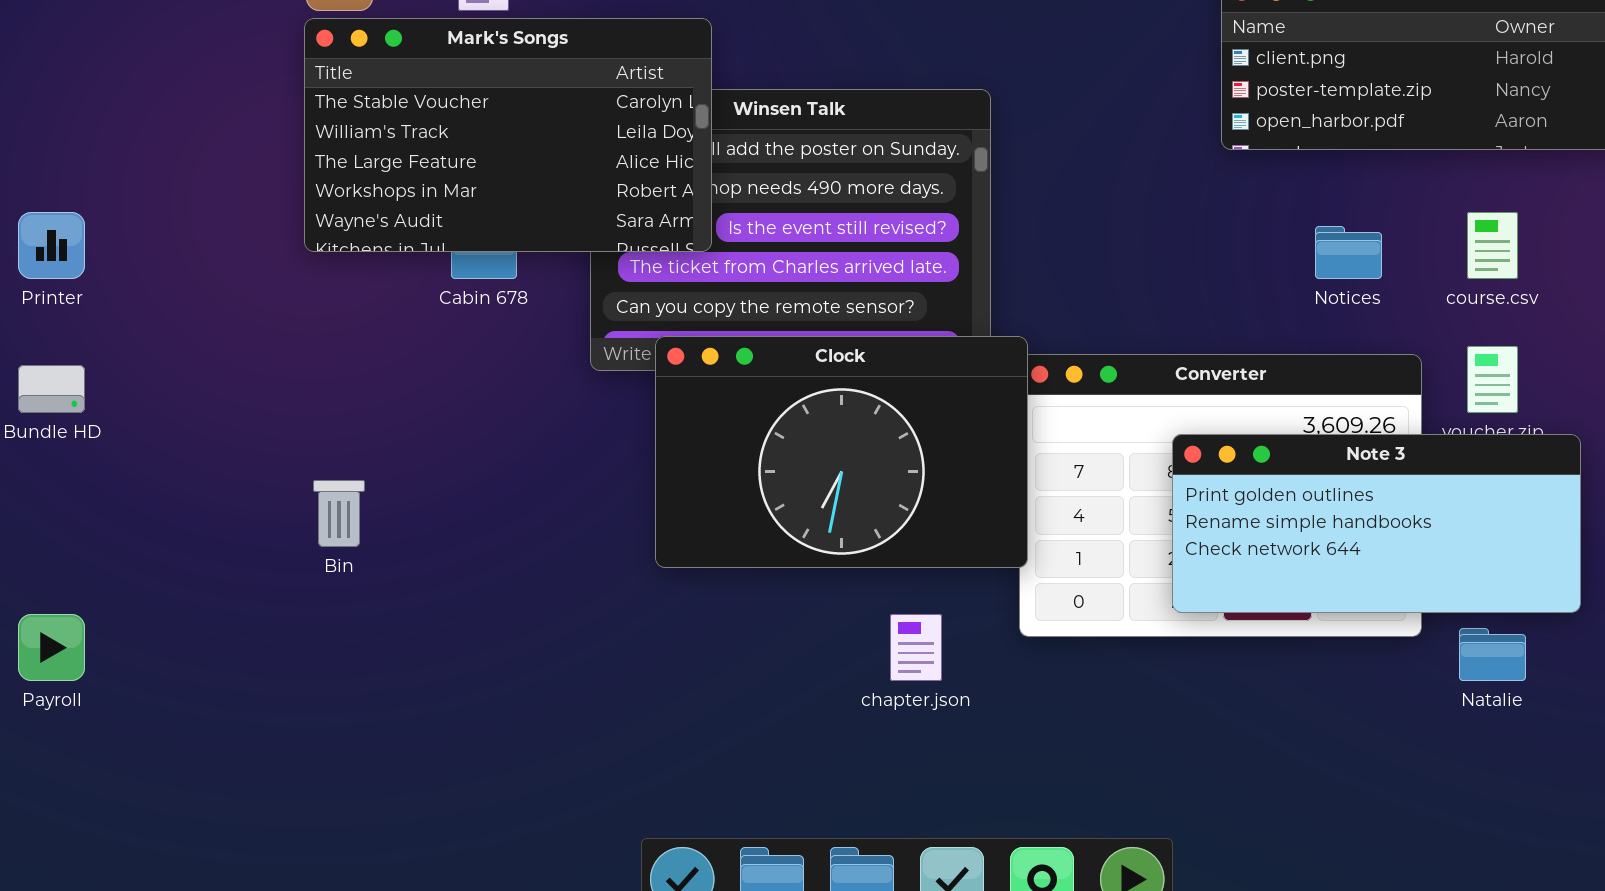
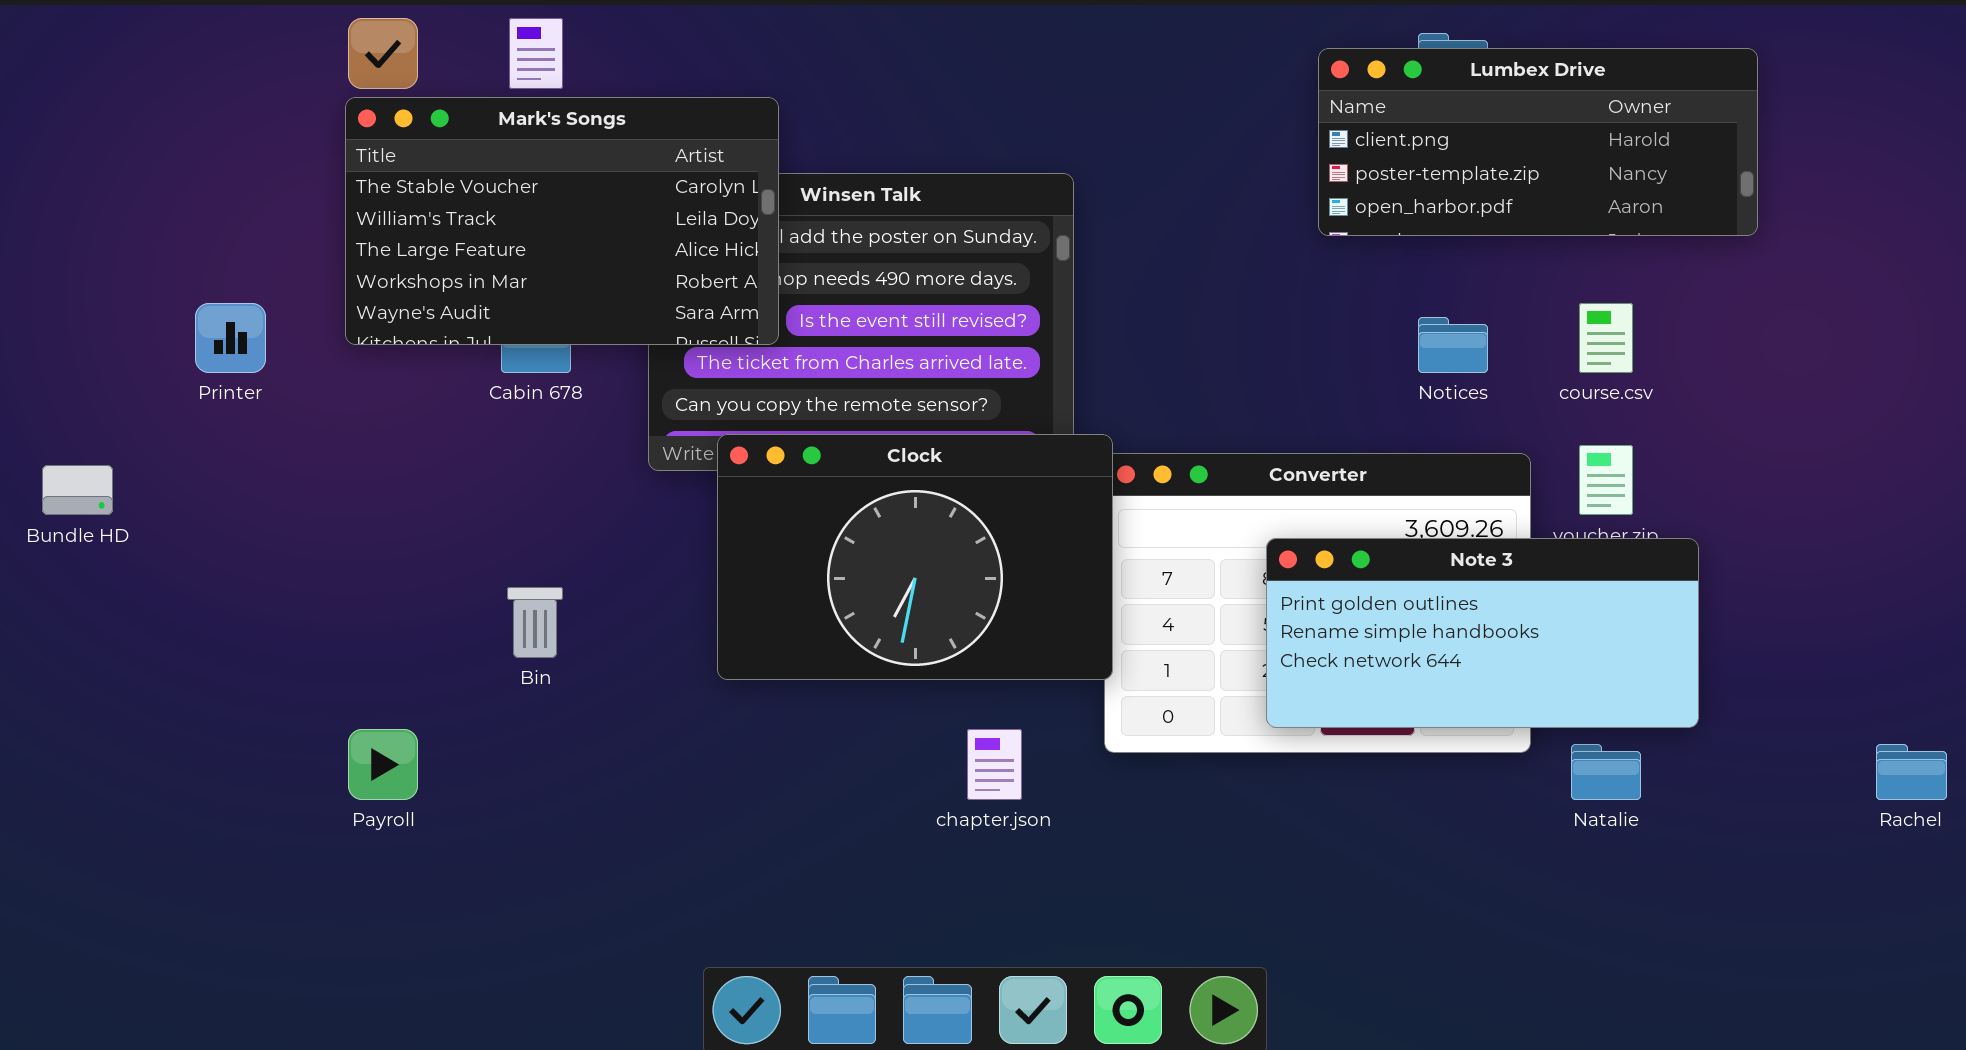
Printer: [18,212,85,279] -> [195,303,266,373], moved
Bin: [313,480,365,547] -> [507,587,563,658], moved
Payroll: [18,614,85,681] -> [348,729,418,800], moved

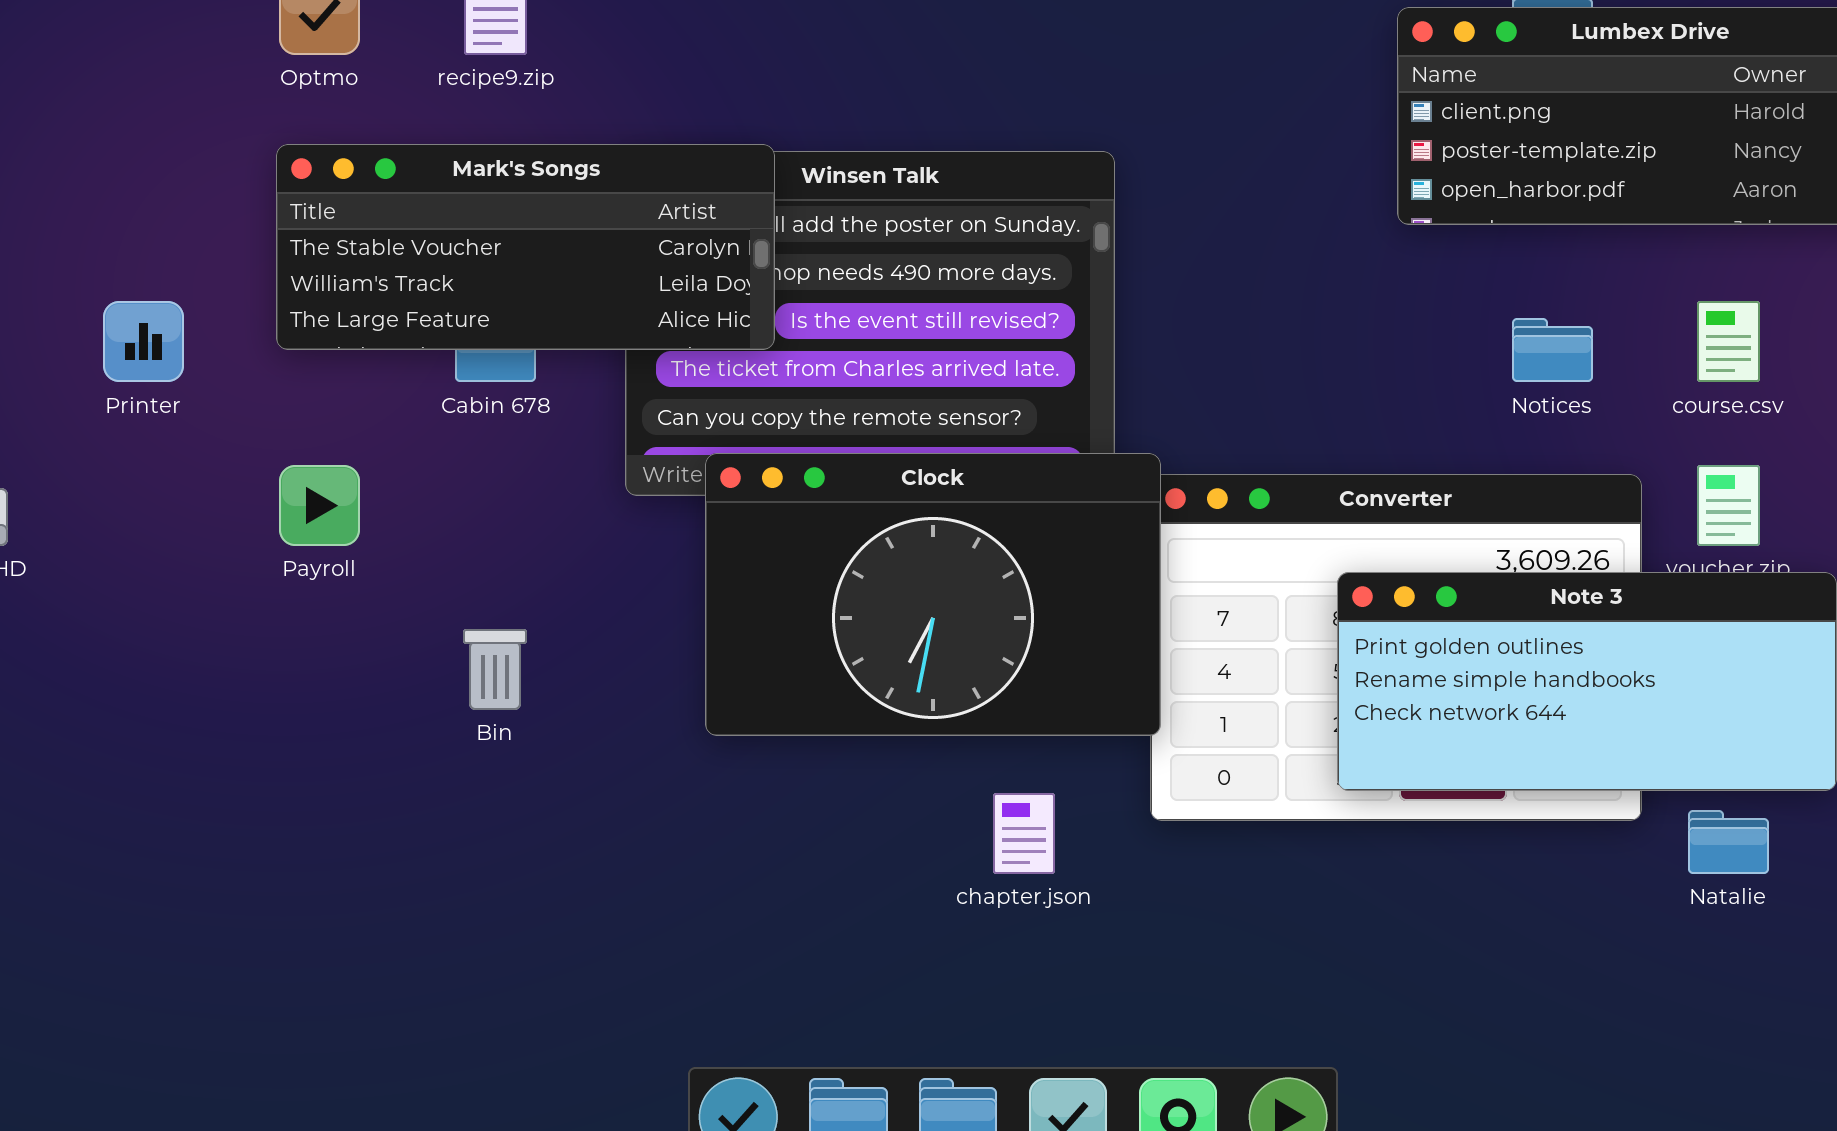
Mark's Songs: [345,97,779,345] -> [276,144,775,350], resized
Payroll: [348,729,418,800] -> [279,465,360,546], moved

